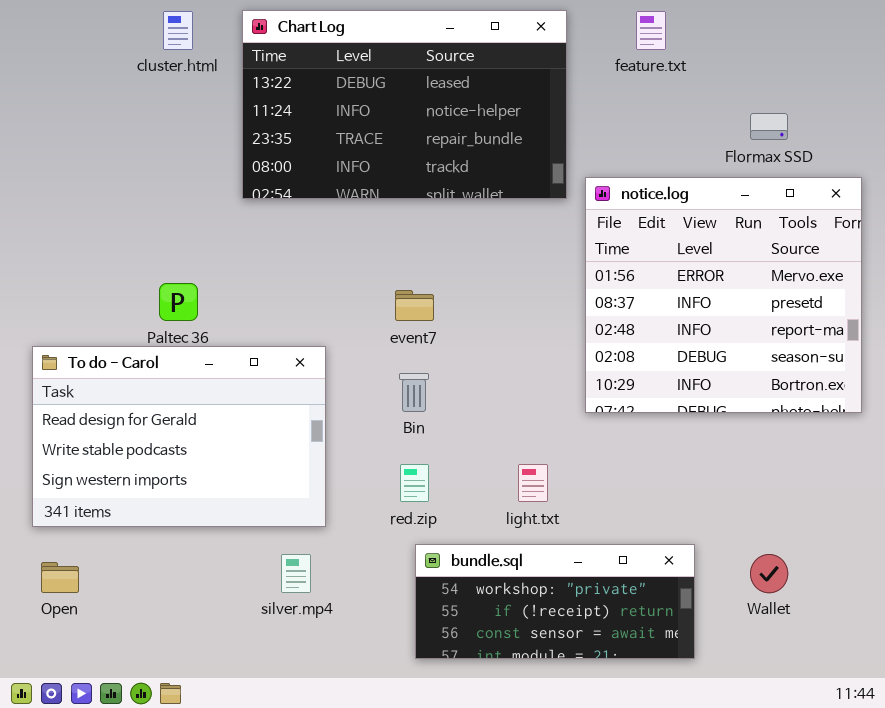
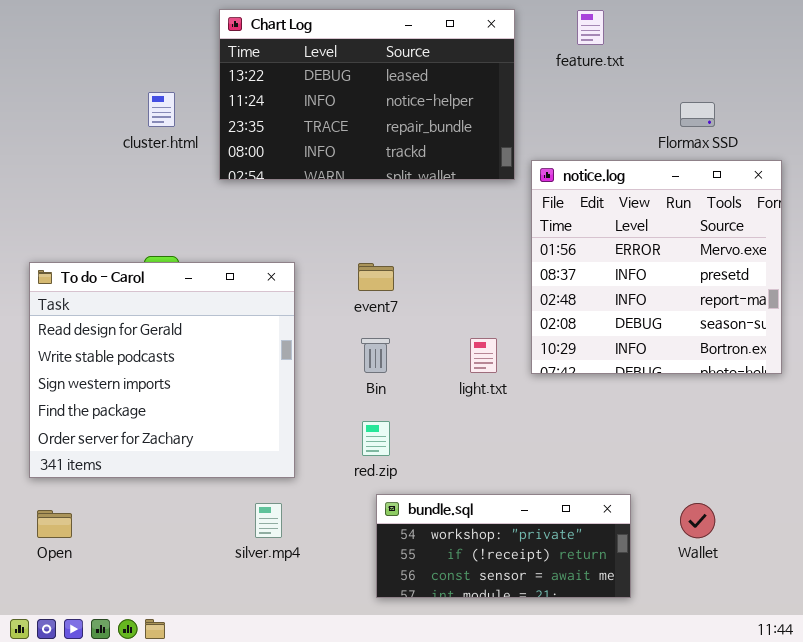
cluster.html: [163,11,193,50] -> [148,92,175,127], moved
To do - Carol: [32,346,326,527] -> [29,262,295,478], resized
light.txt: [518,464,548,502] -> [470,338,497,373], moved

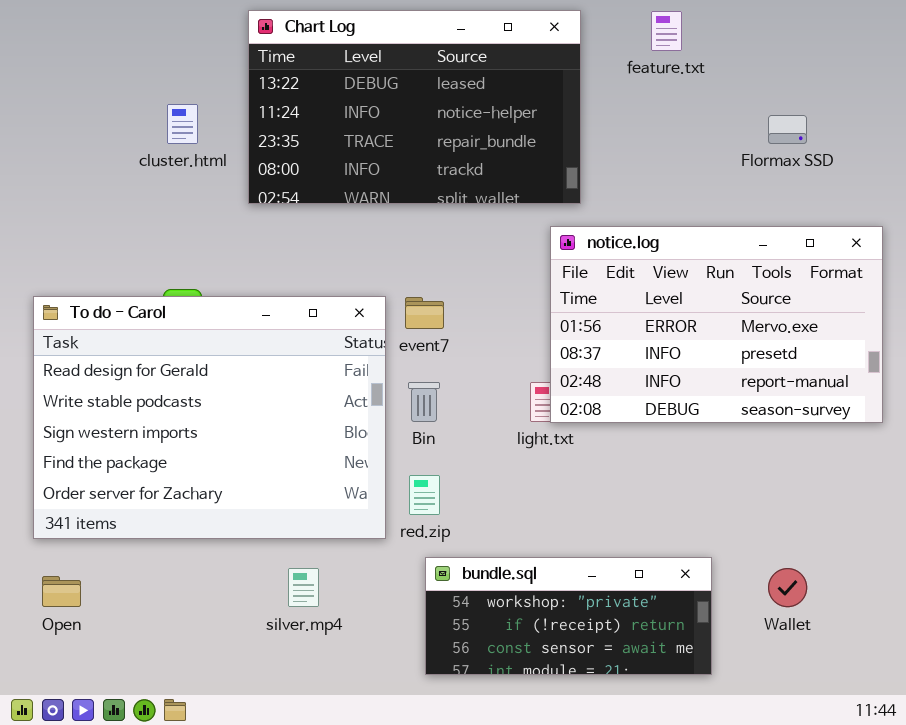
notice.log: [531,160,782,374] -> [550,226,883,423], resized
To do - Carol: [29,262,295,478] -> [33,296,386,539], resized

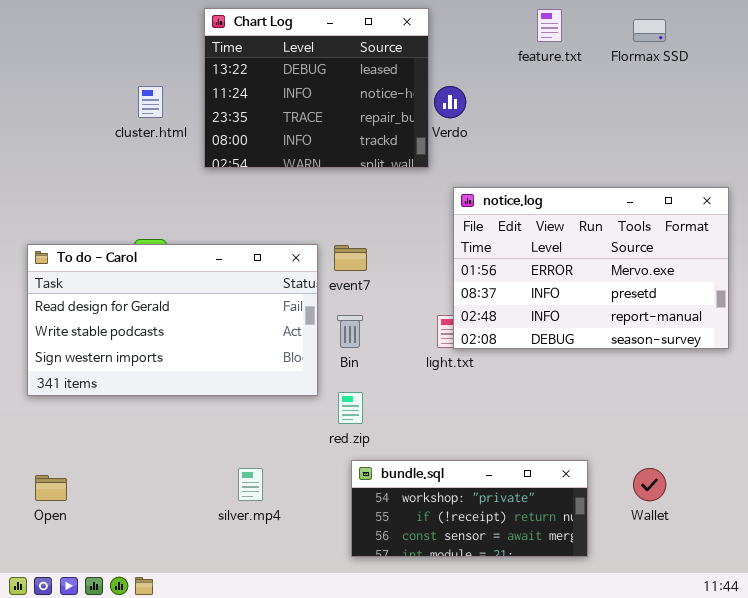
Chart Log: [248,10,581,204] -> [204,8,429,168], resized
Flormax SSD: [768,115,807,144] -> [633,19,666,42], moved
To do - Carol: [33,296,386,539] -> [27,244,318,396], resized

